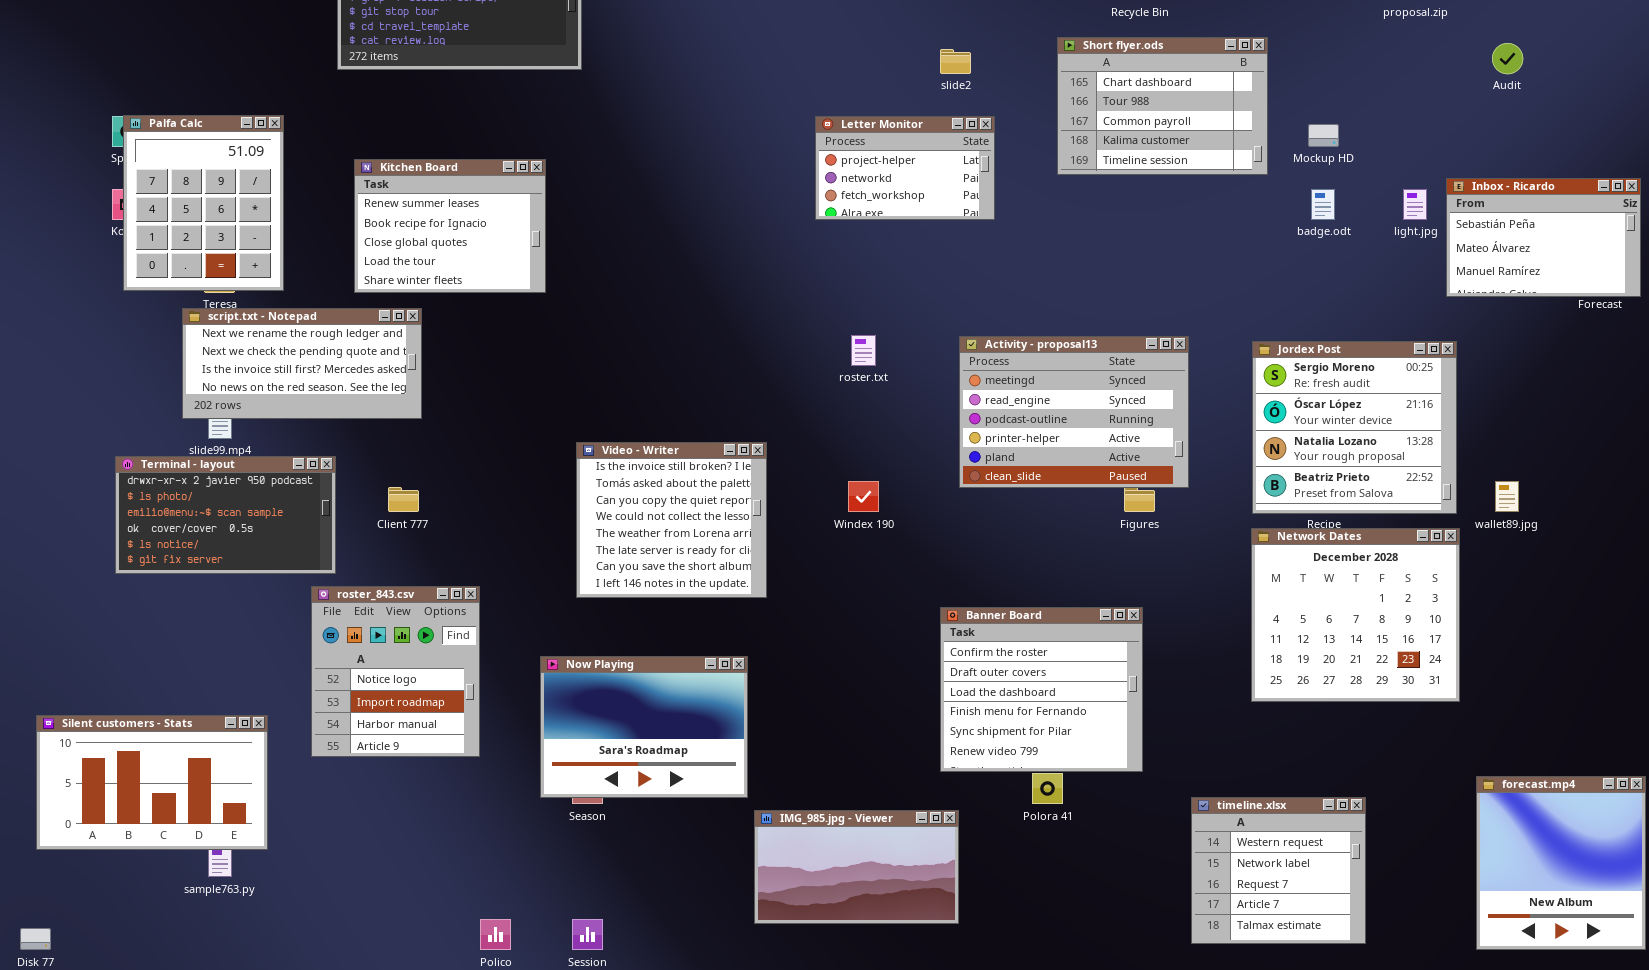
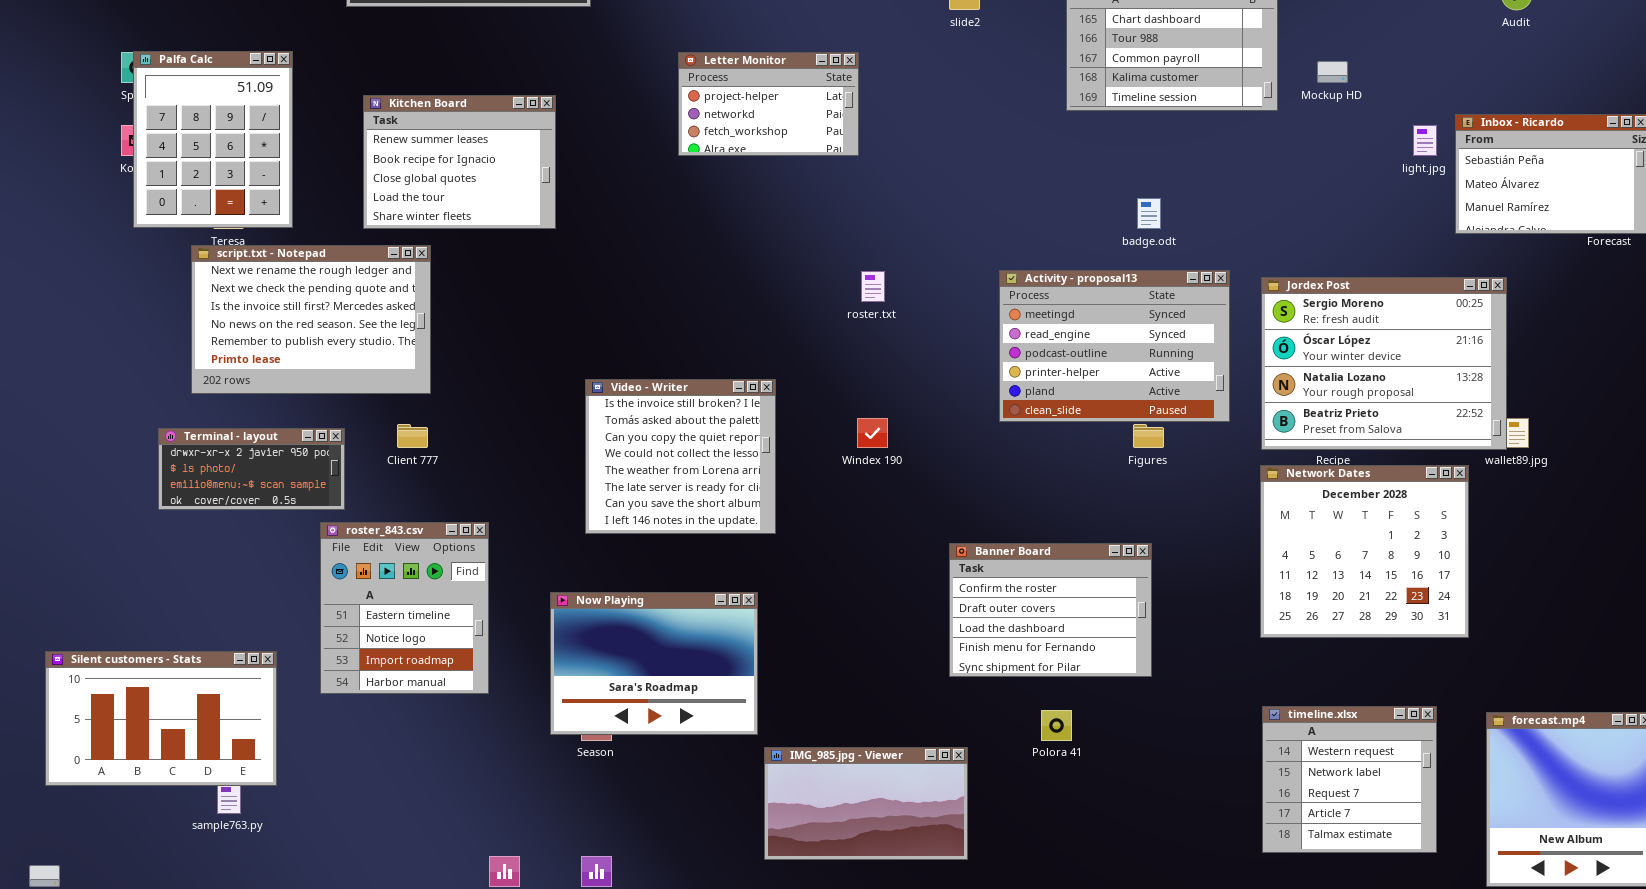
Letter Monitor: [815,116,995,220] -> [678,52,859,156], moved
badge.odt: [1311,189,1335,220] -> [1137,198,1161,229], moved
script.txt - Notepad: [182,308,422,419] -> [191,245,431,394], resized
Activity - proposal13: [959,336,1189,488] -> [999,270,1230,422], moved
Jordex Post: [1252,341,1457,514] -> [1261,277,1507,450], resized
Terminal - layout: [115,456,336,574] -> [158,428,345,510], resized
roster_843.csv: [311,586,480,757] -> [320,522,489,694], scrolled up 1 row
Banner Board: [940,607,1143,772] -> [949,543,1152,677], resized
timeline.xlsx: [1191,797,1366,944] -> [1262,706,1437,853], moved

